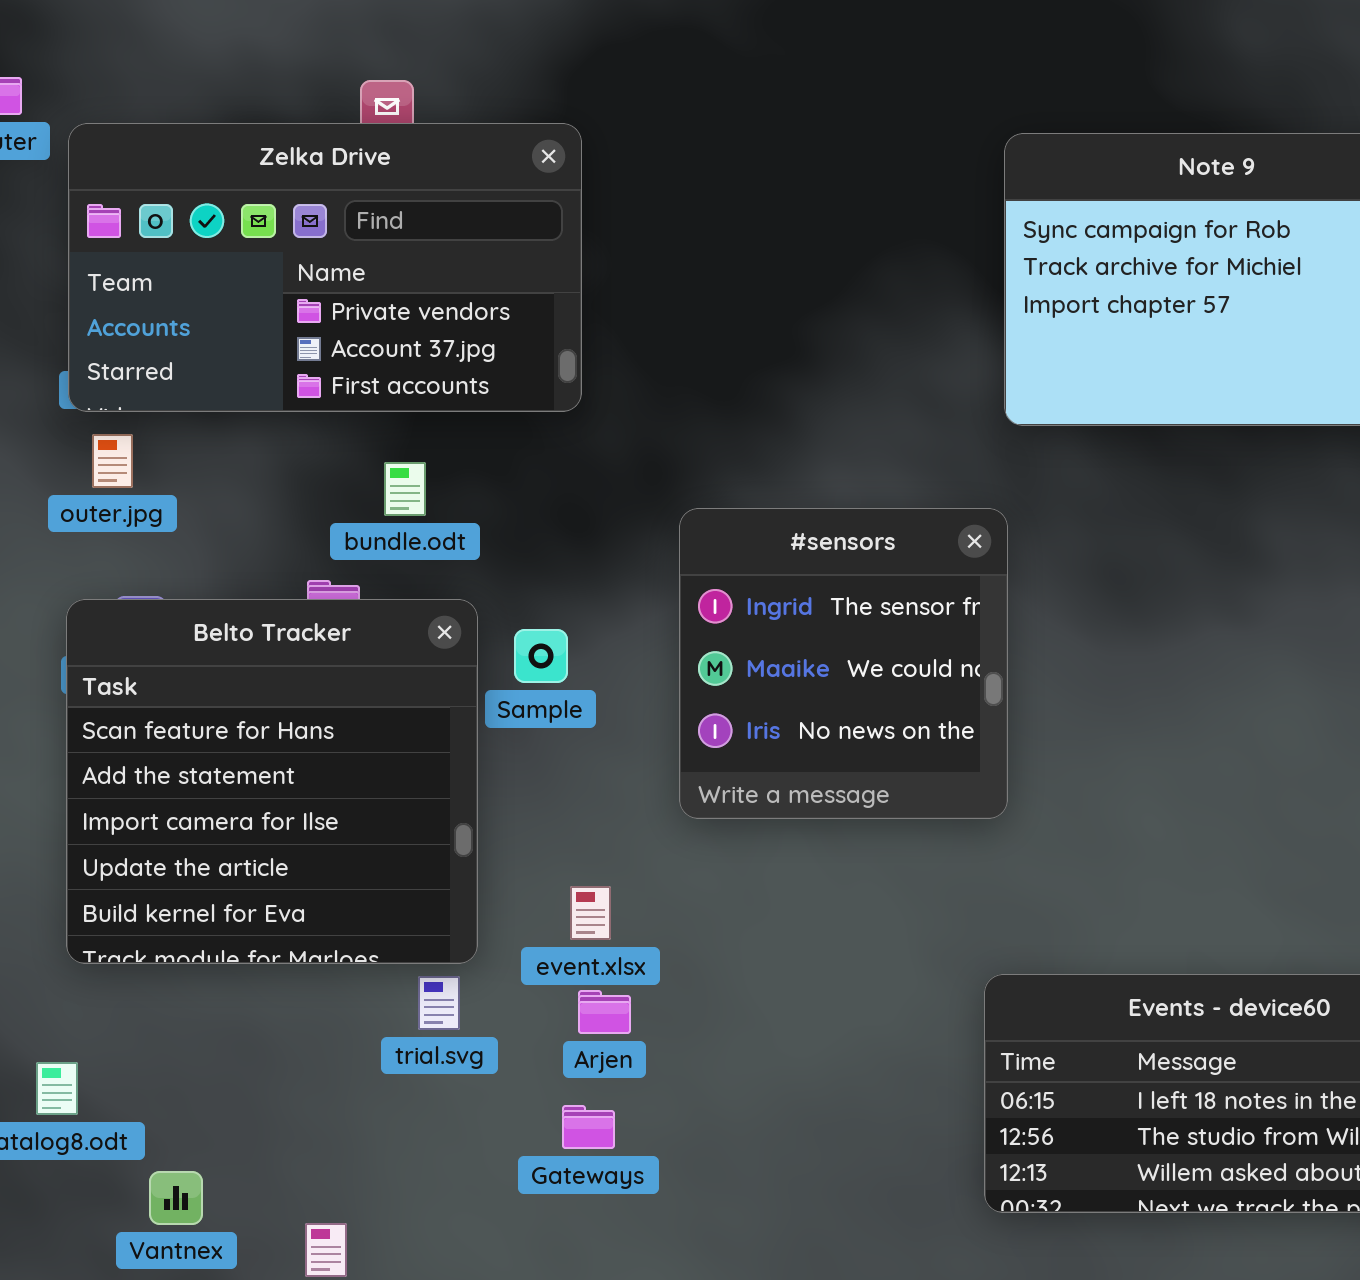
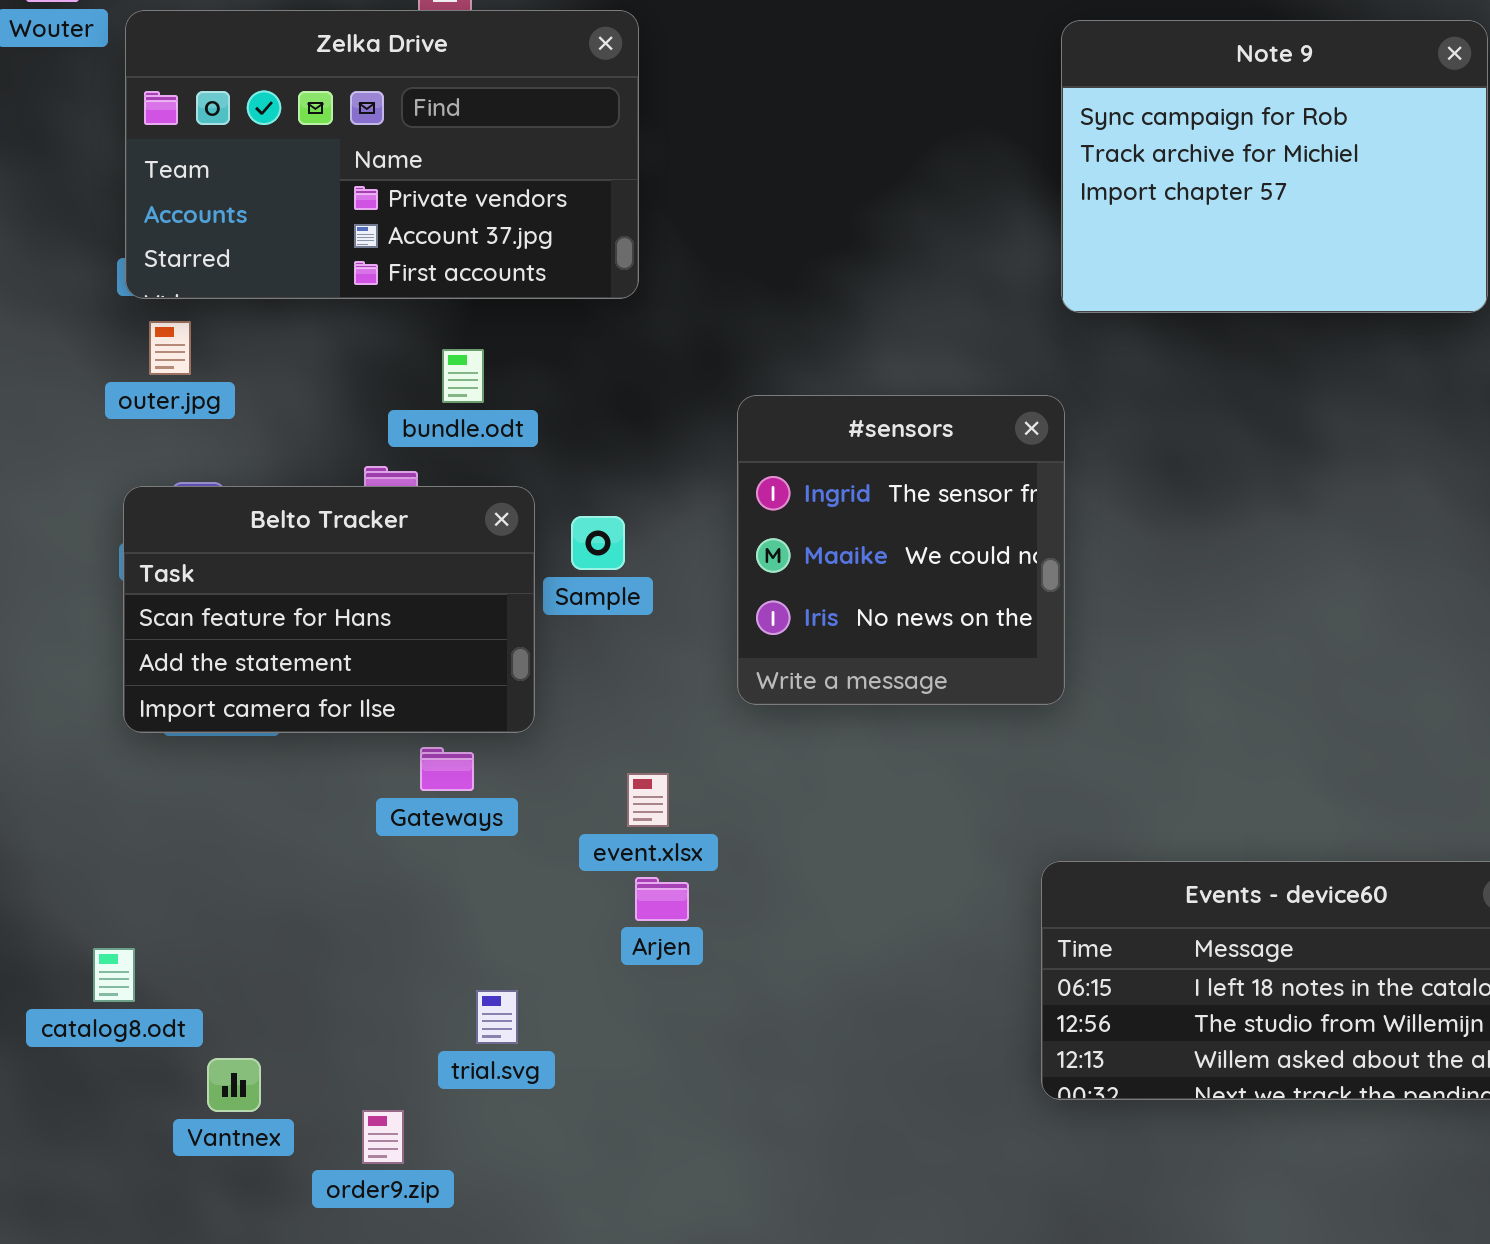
Belto Tracker: [66,599,478,964] -> [123,486,535,733], resized
trial.svg: [418,976,460,1030] -> [476,990,518,1044], moved
Gateways: [562,1105,615,1149] -> [420,747,474,791], moved

